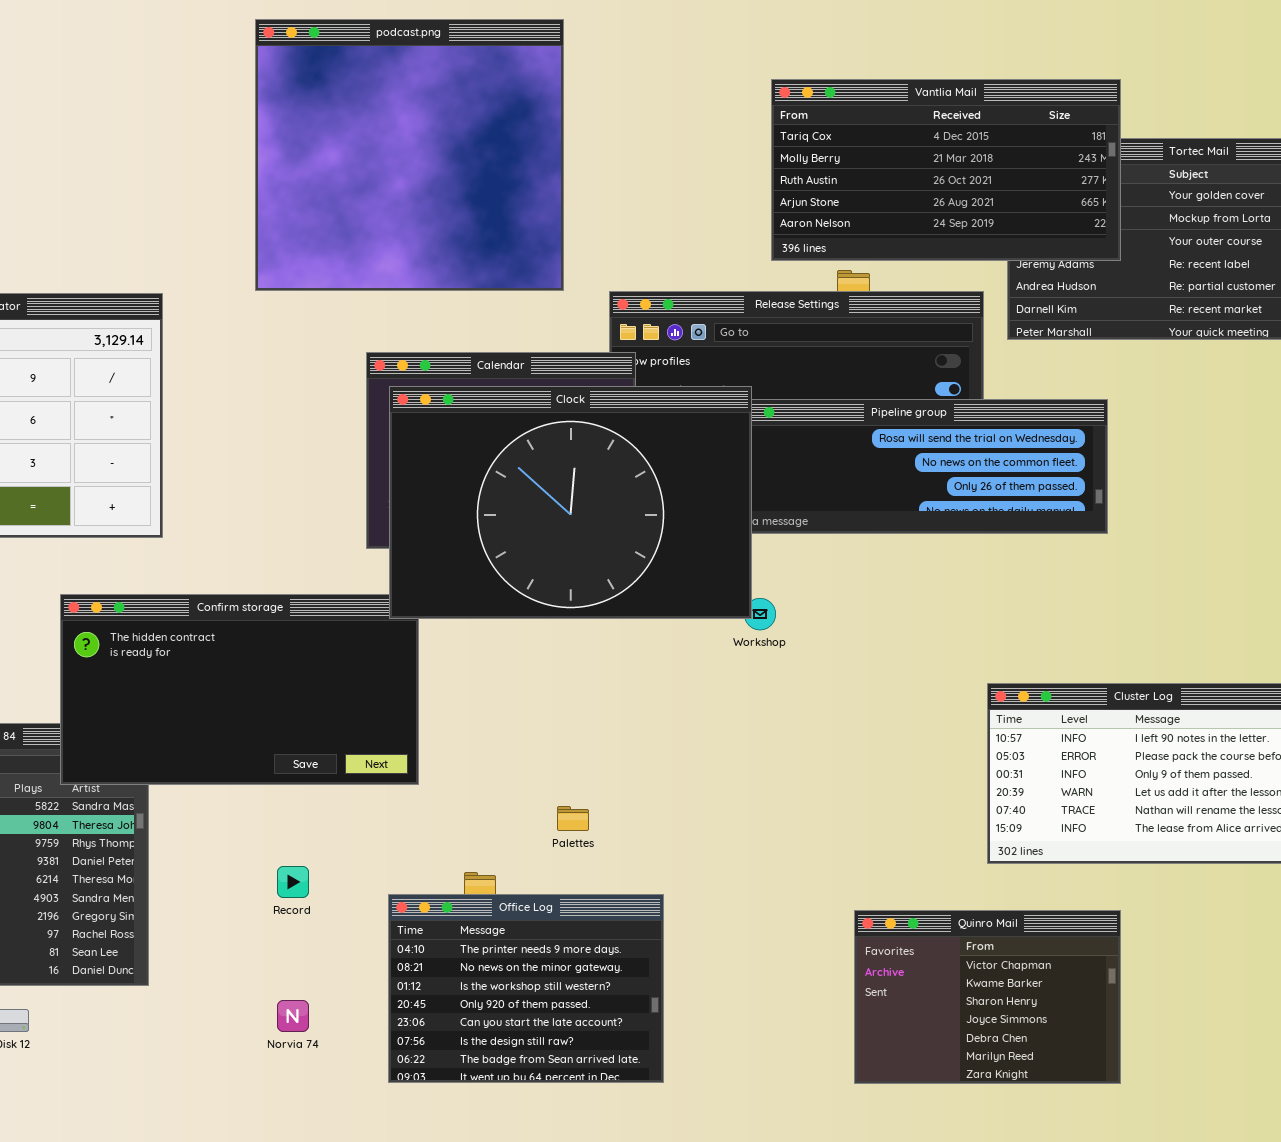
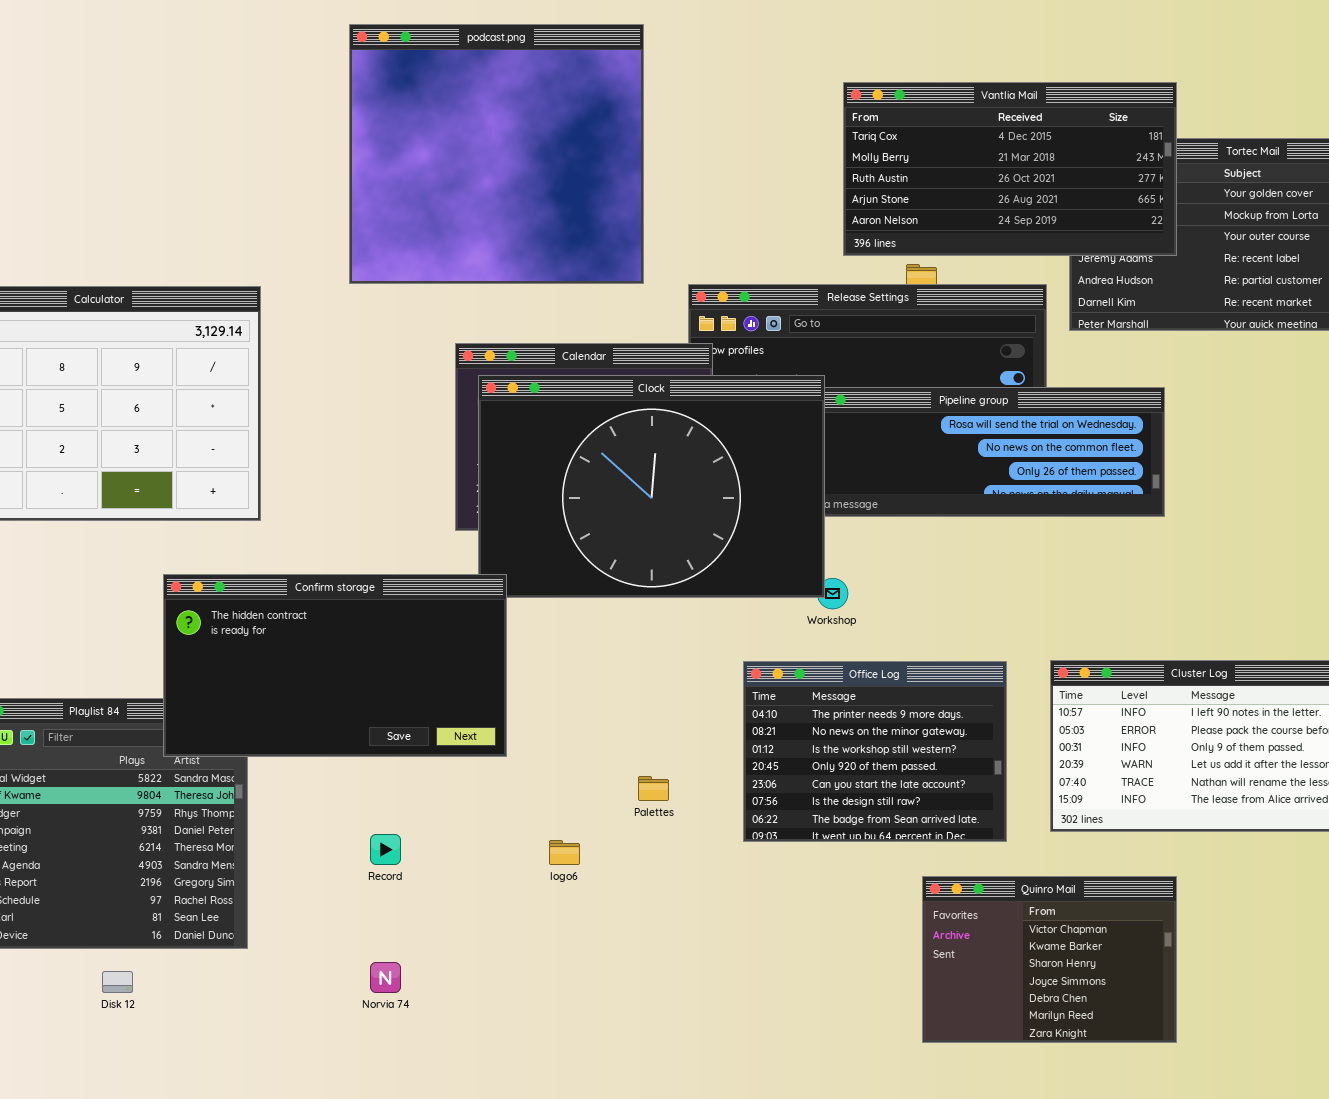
Confirm storage: [60,594,419,785] -> [163,574,507,757], raised
Office Log: [388,894,664,1083] -> [743,661,1007,842], moved

